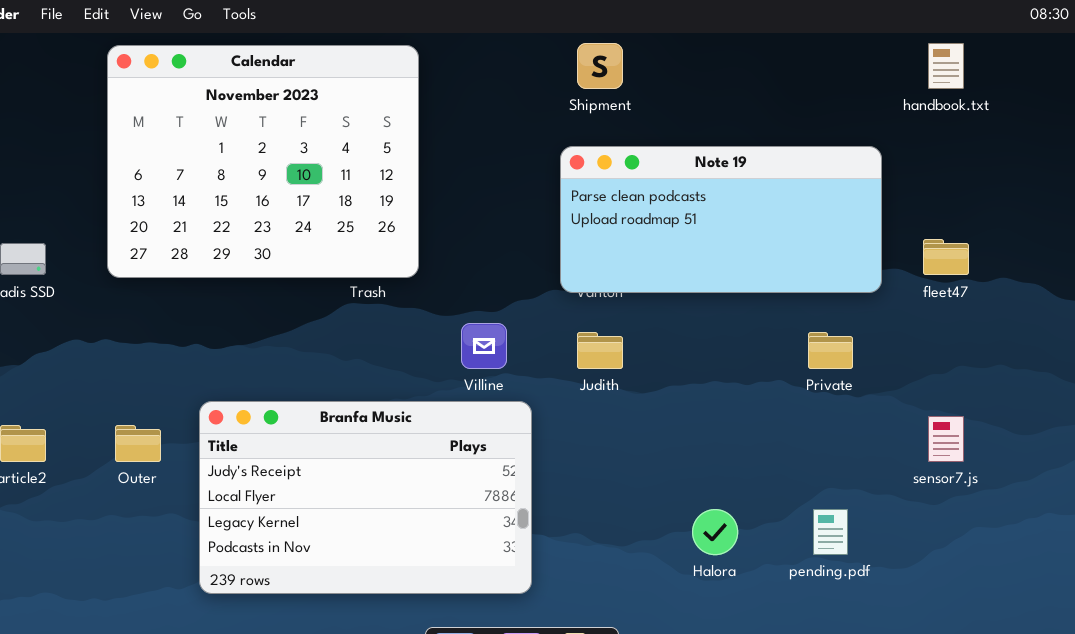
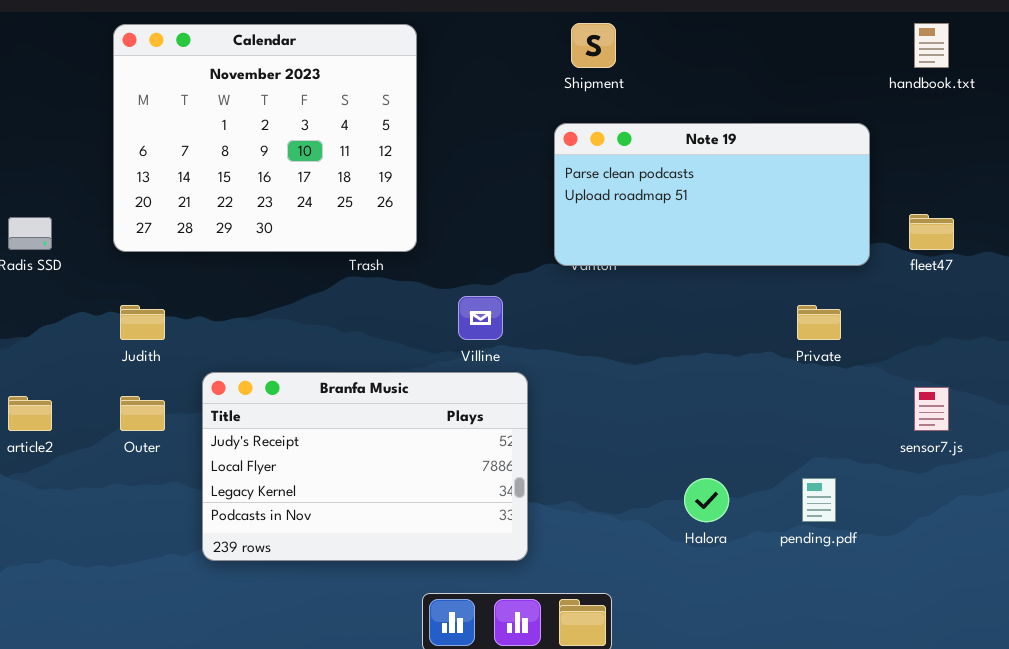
Judith: [577,332,623,369] -> [120,305,165,340], moved

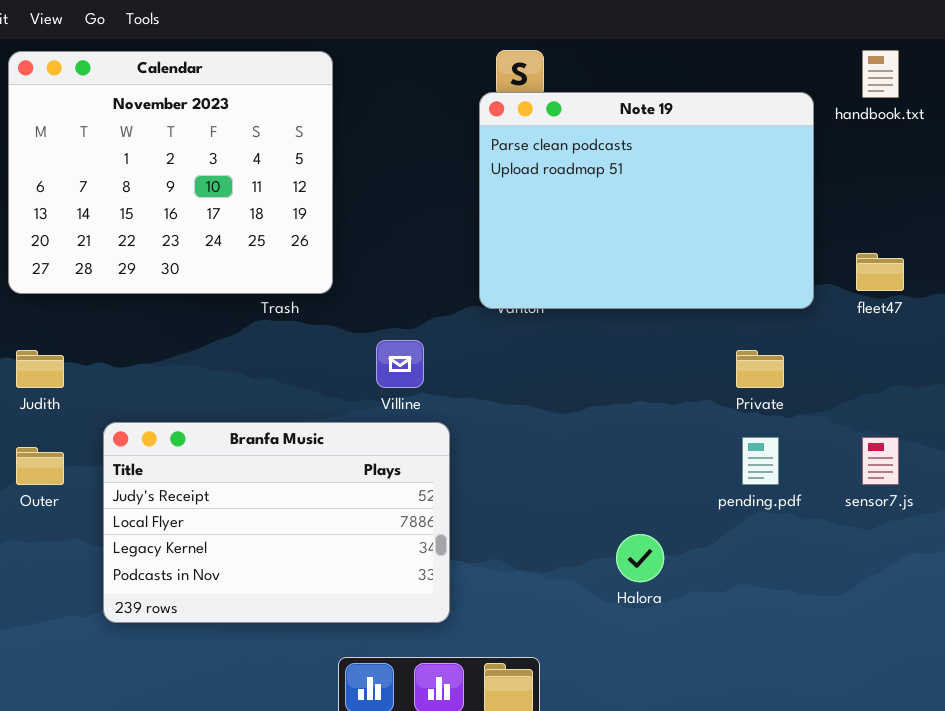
Note 19: [554,123,870,266] -> [479,92,814,309], resized
pending.pdf: [802,478,836,522] -> [742,437,779,485], moved

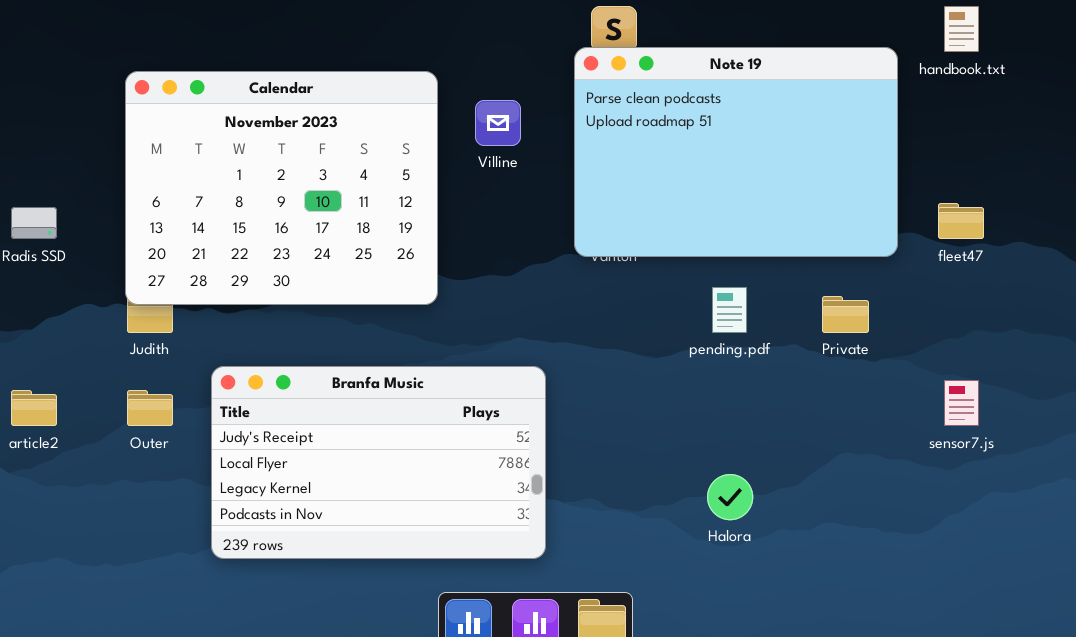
Calendar: [8,51,333,294] -> [125,71,438,305], moved
Villine: [376,340,424,388] -> [475,100,521,146], moved
pending.pdf: [742,437,779,485] -> [712,287,747,333], moved

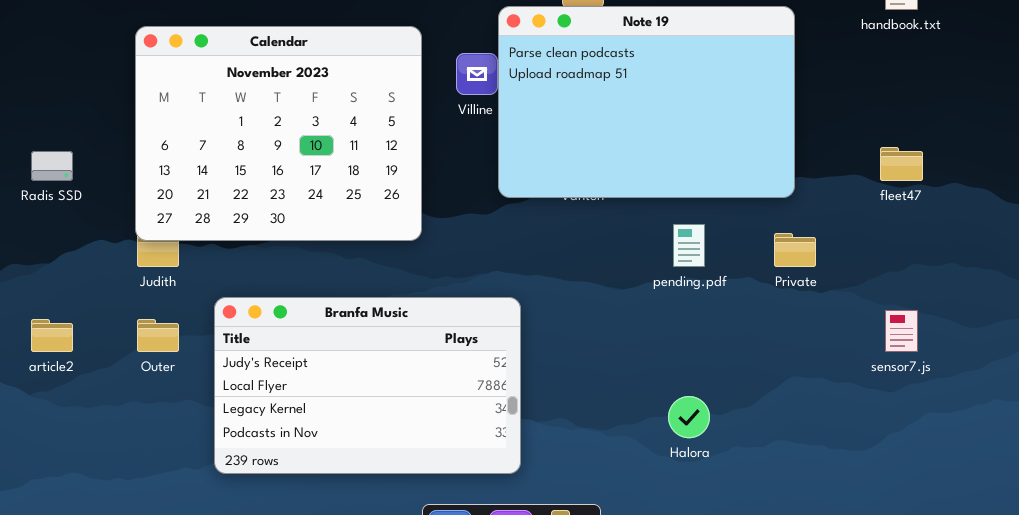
Note 19: [574,47,898,257] -> [498,6,795,198], moved

